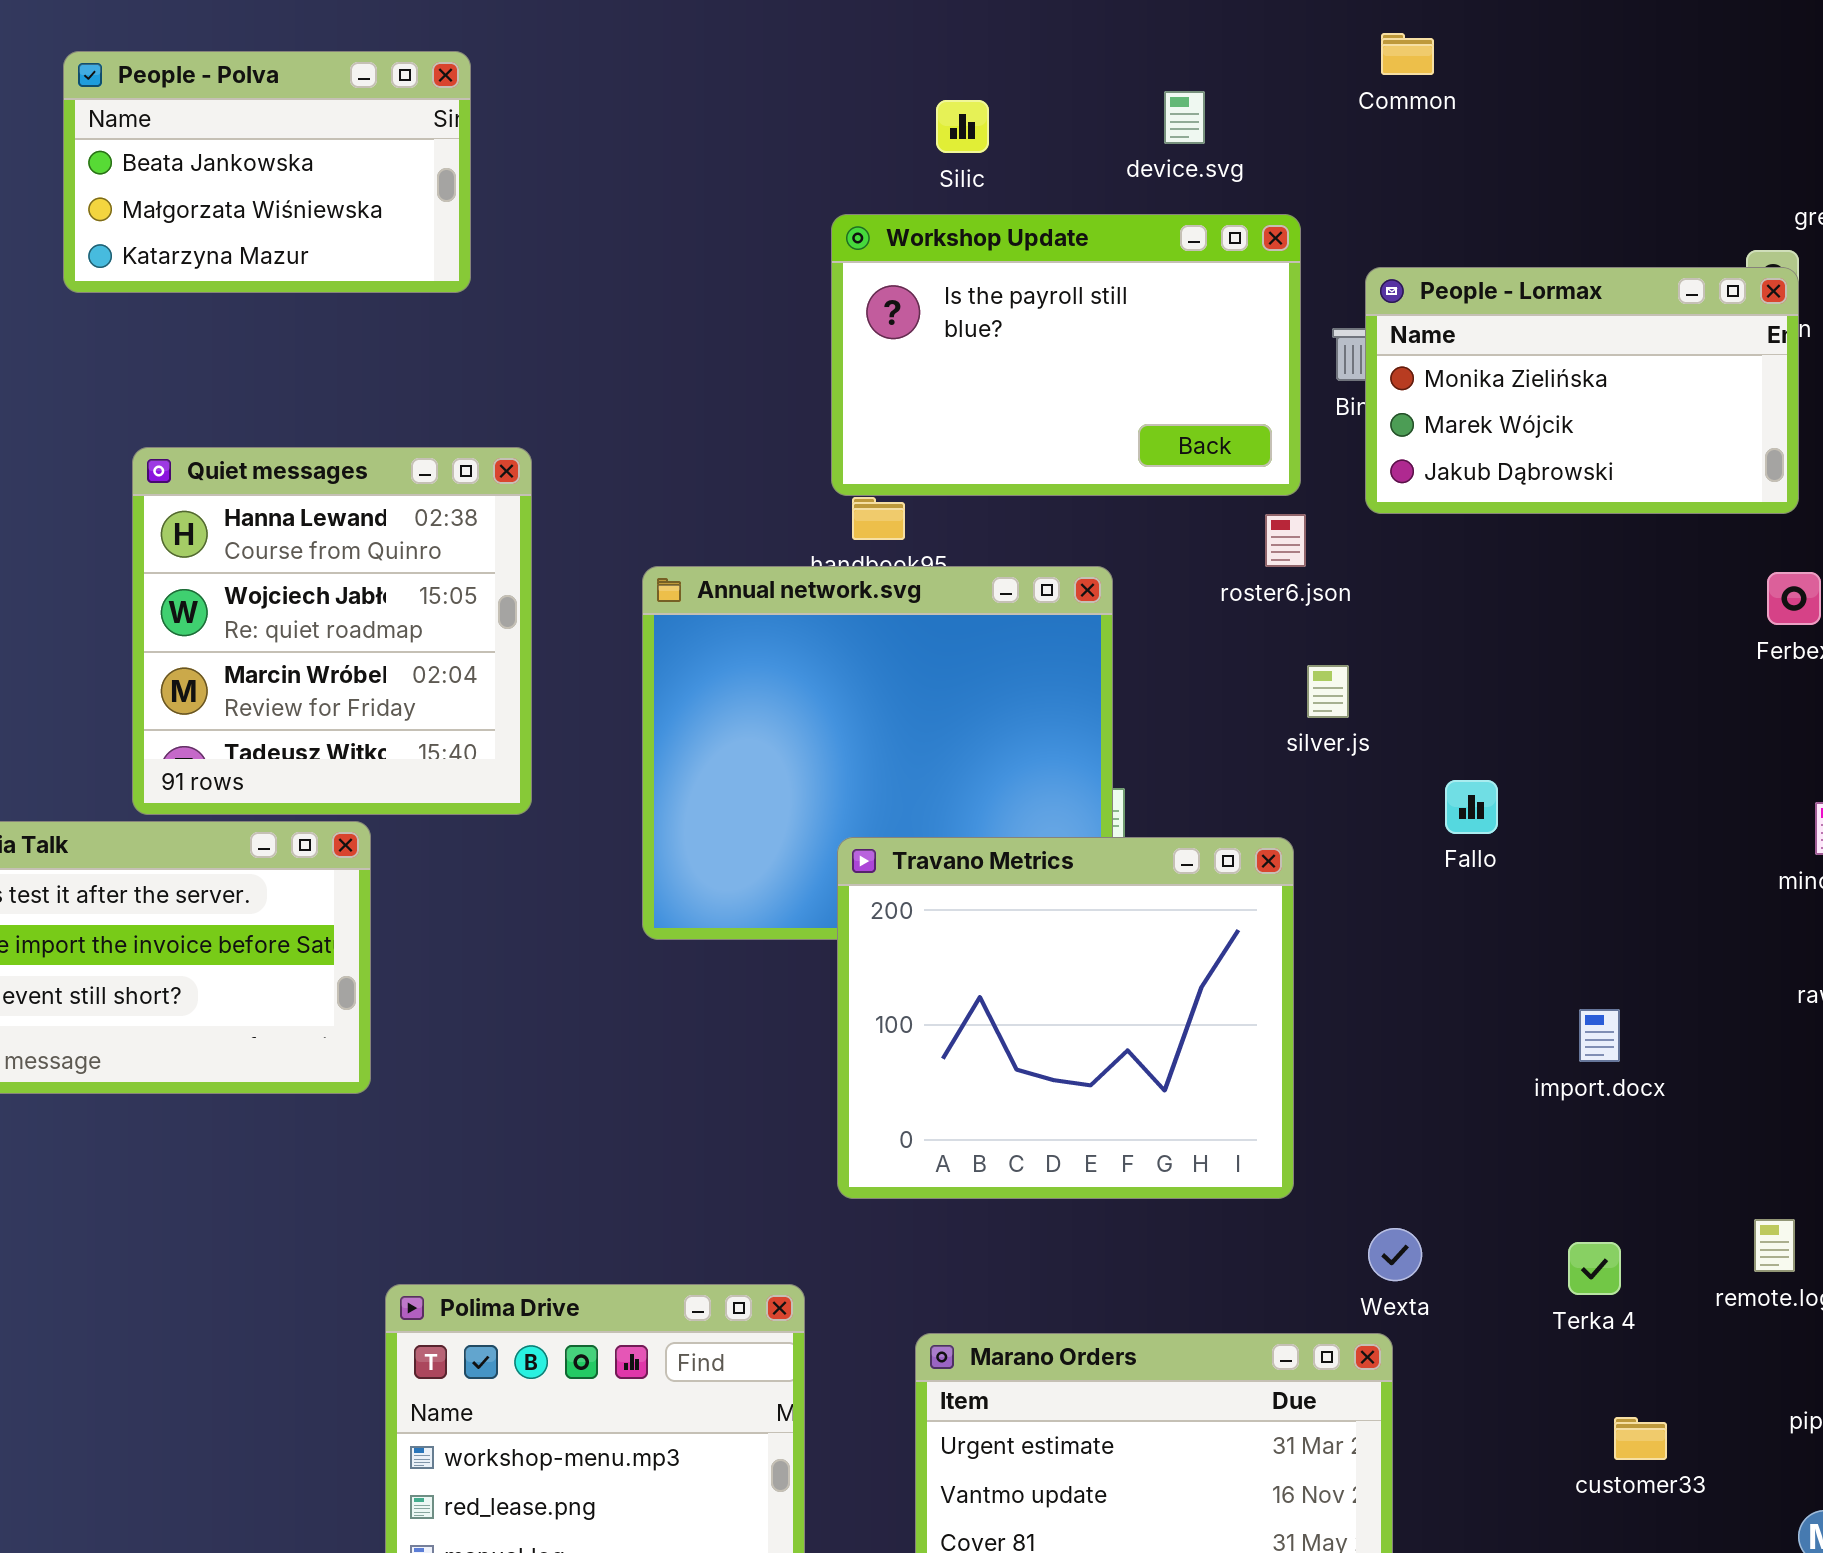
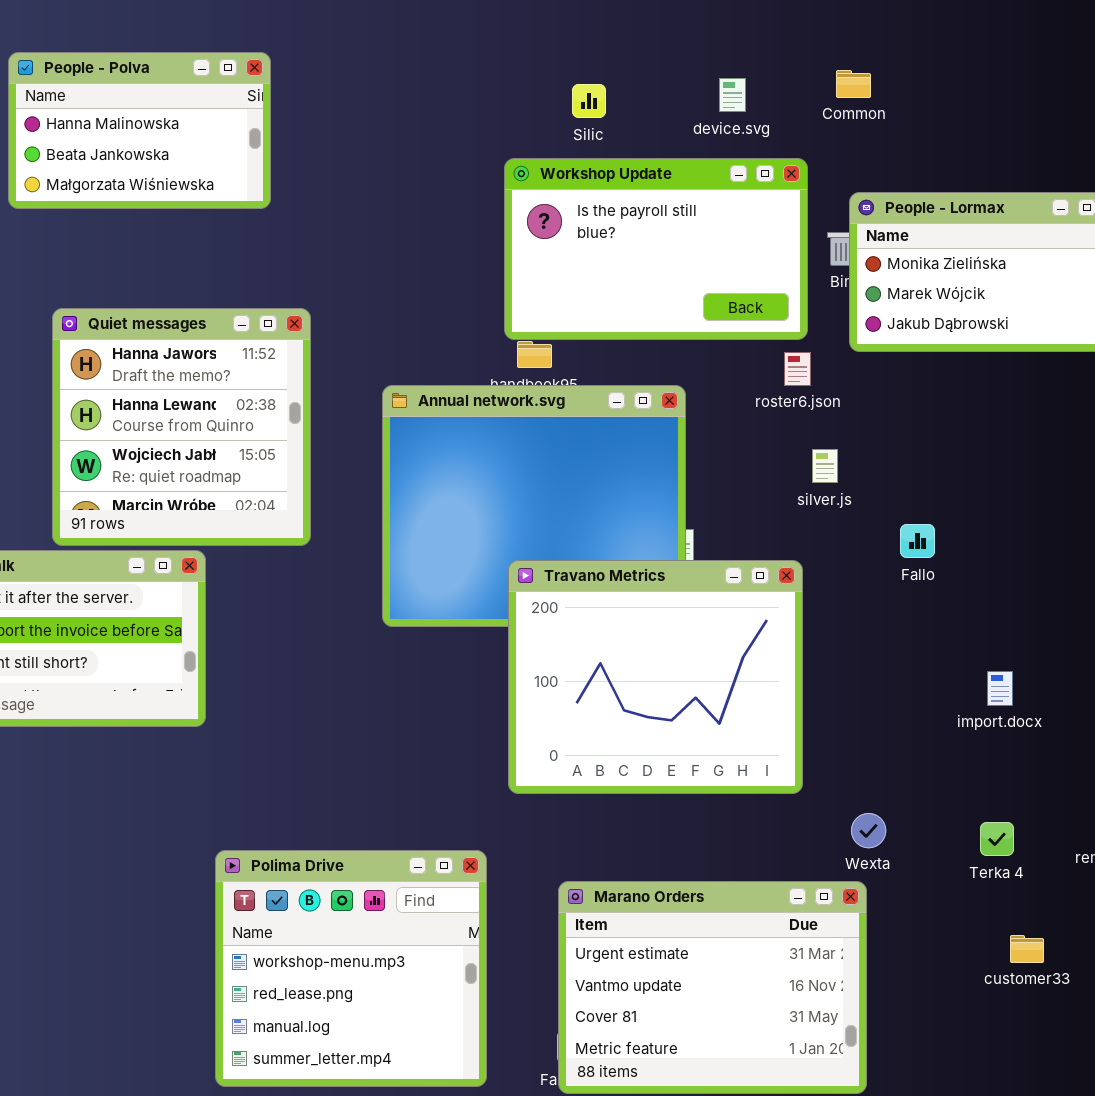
Common: [1381,33,1434,75] -> [836,70,871,98], moved
People - Polva: [63,51,471,293] -> [8,52,271,209], scrolled up 1 row
Quiet messages: [132,447,532,815] -> [52,308,311,546], scrolled up 1 row

